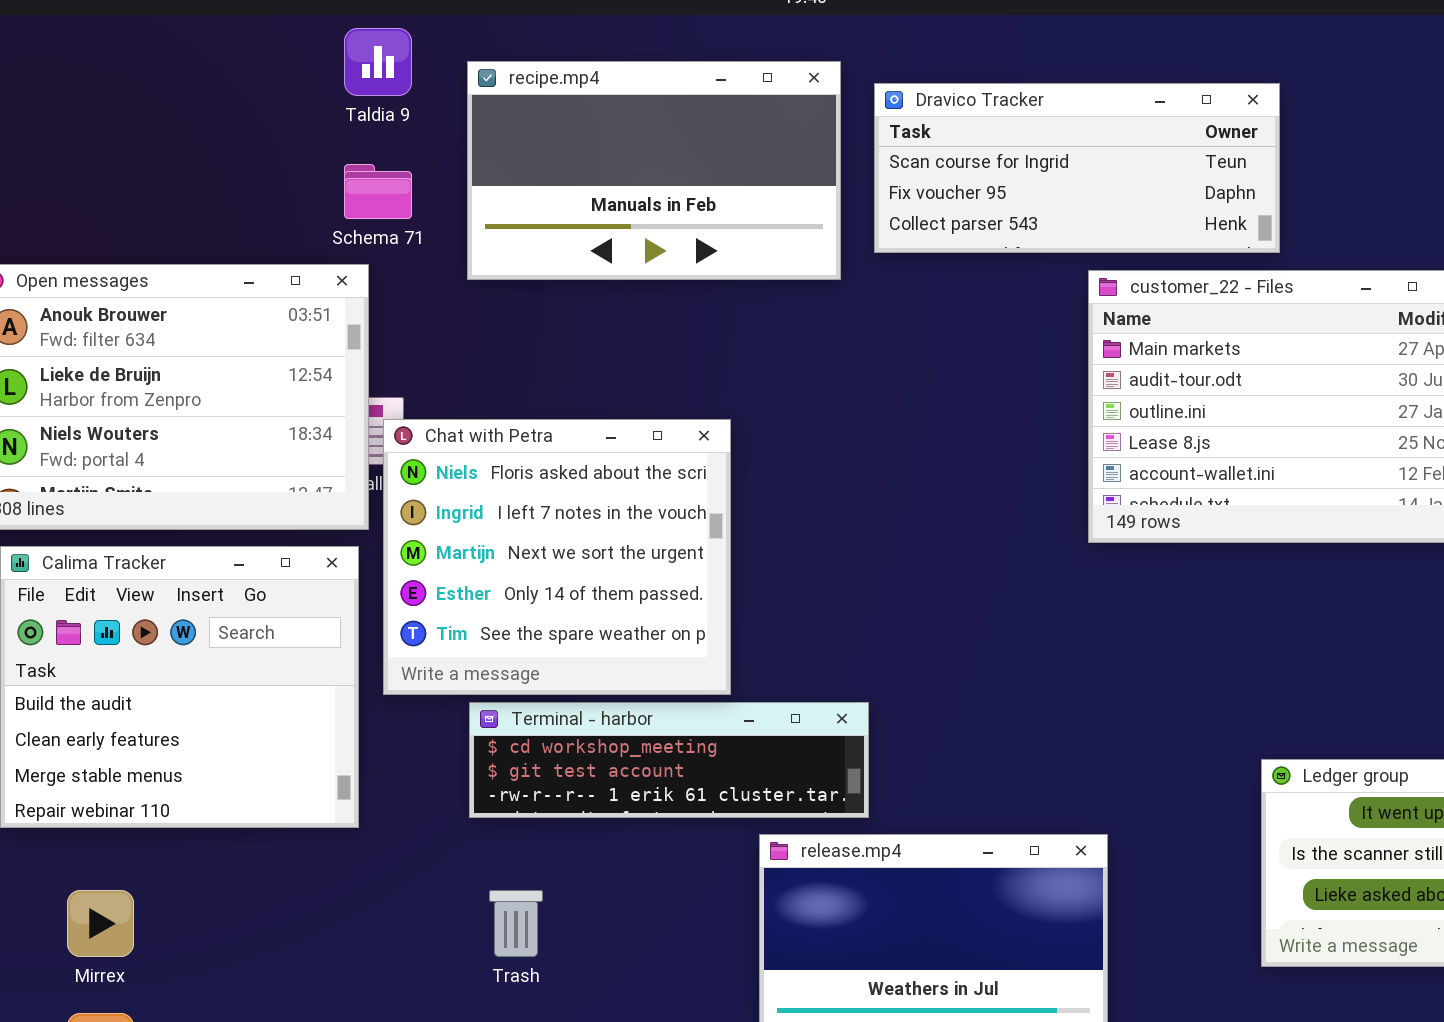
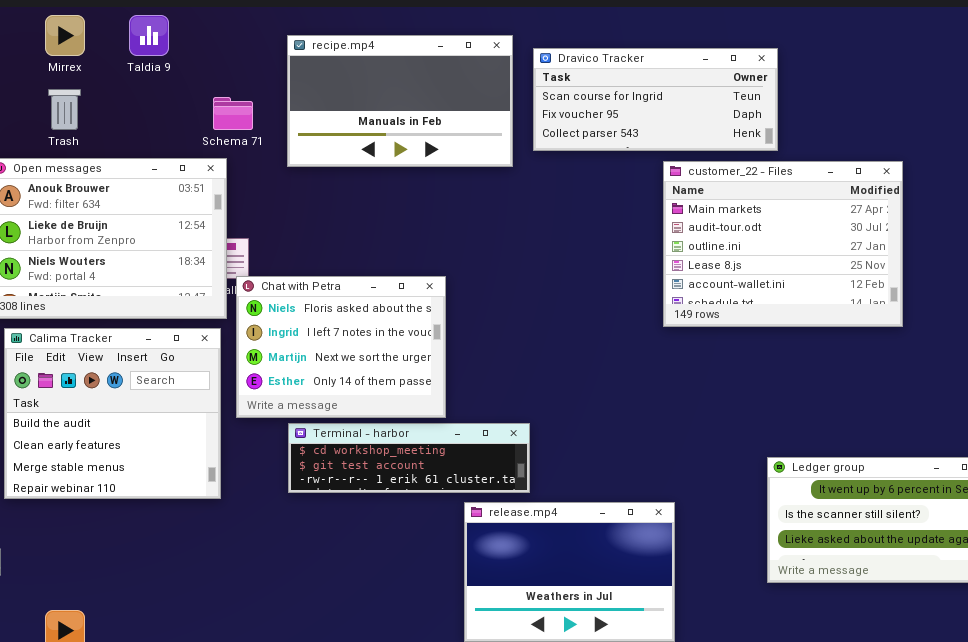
Taldia 9: [344,28,412,96] -> [129,15,169,56], moved
Chat with Petra: [383,419,731,695] -> [236,276,446,418], resized
Mirrex: [67,890,134,957] -> [45,15,85,56], moved
Trash: [489,890,543,957] -> [48,89,81,130], moved

